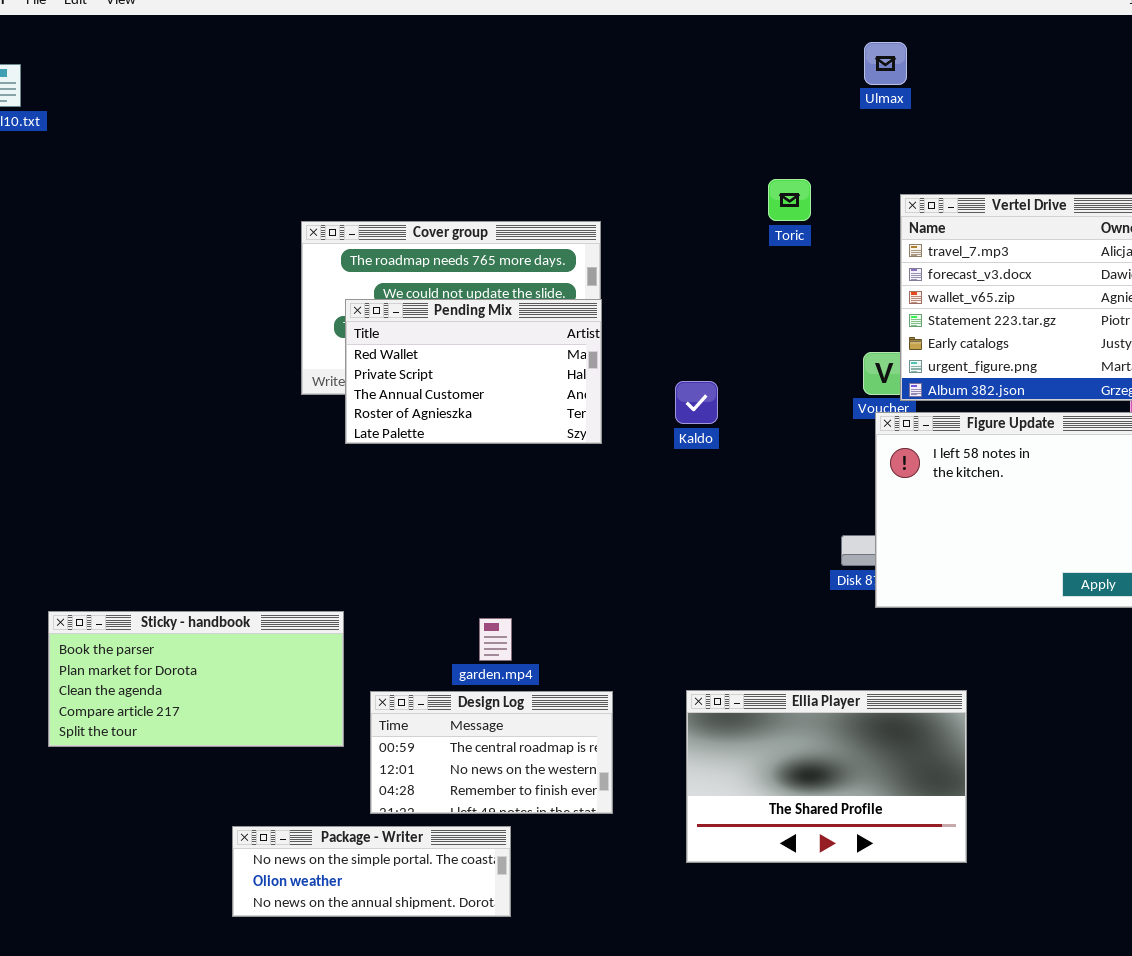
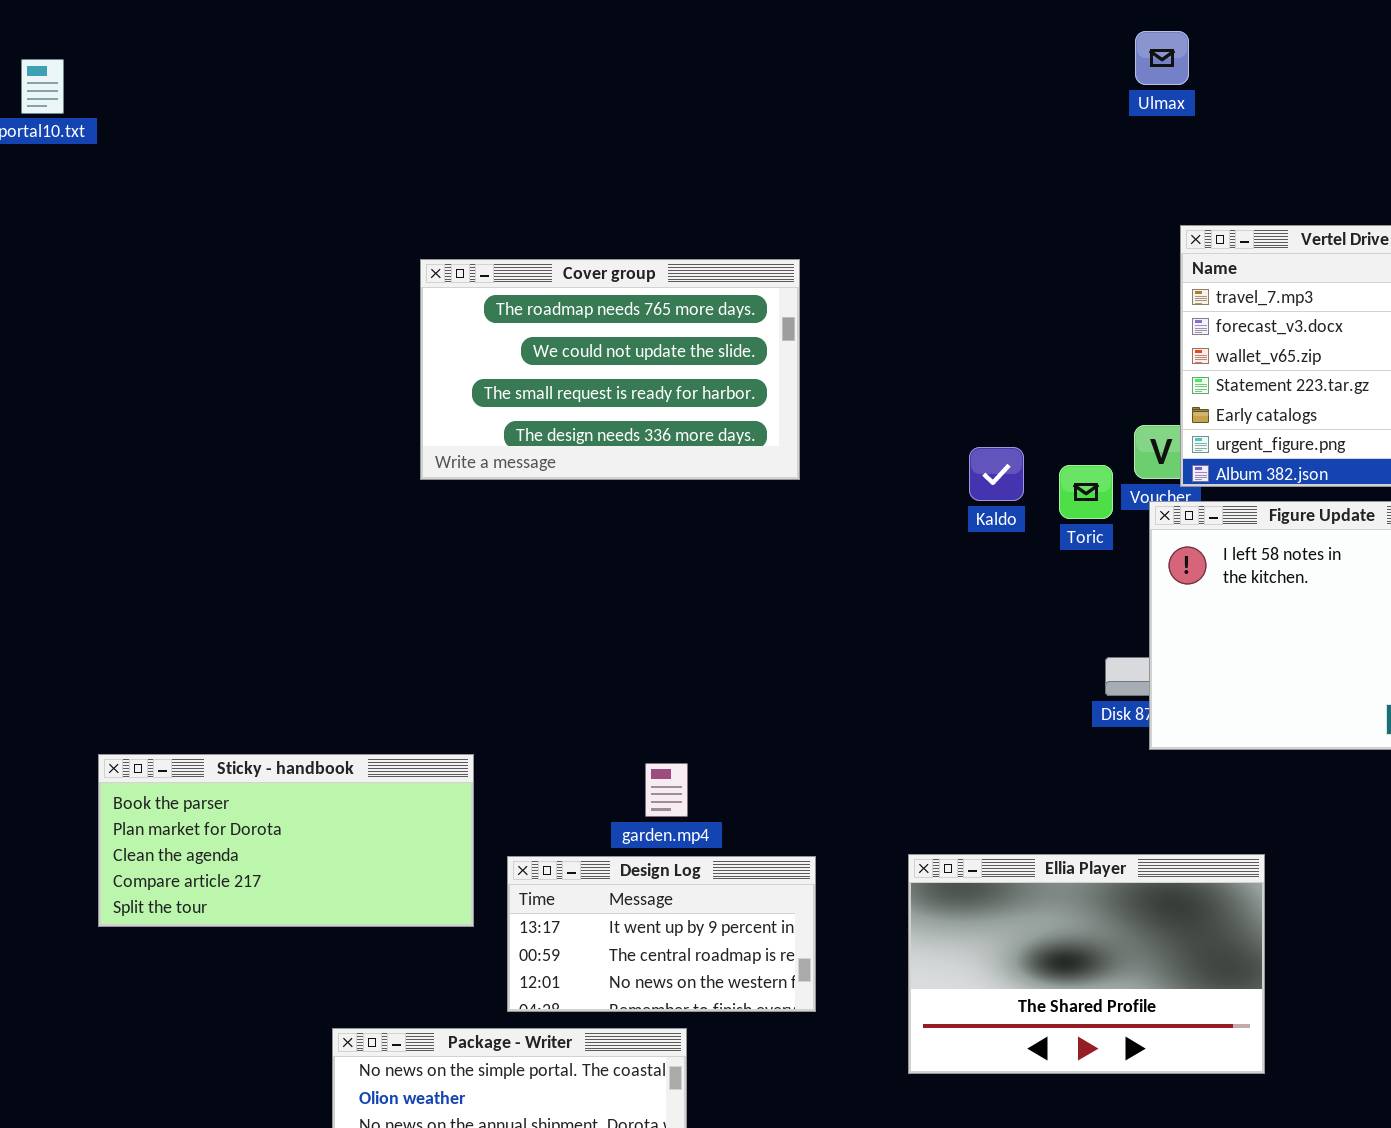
Toric: [768,179,811,221] -> [1059,465,1113,519], moved
Pending Mix: [345,299,602,444] -> none, closed
Kaldo: [675,381,718,424] -> [969,447,1024,501], moved
Design Log: [370,691,613,814] -> [507,856,816,1012], scrolled up 1 row

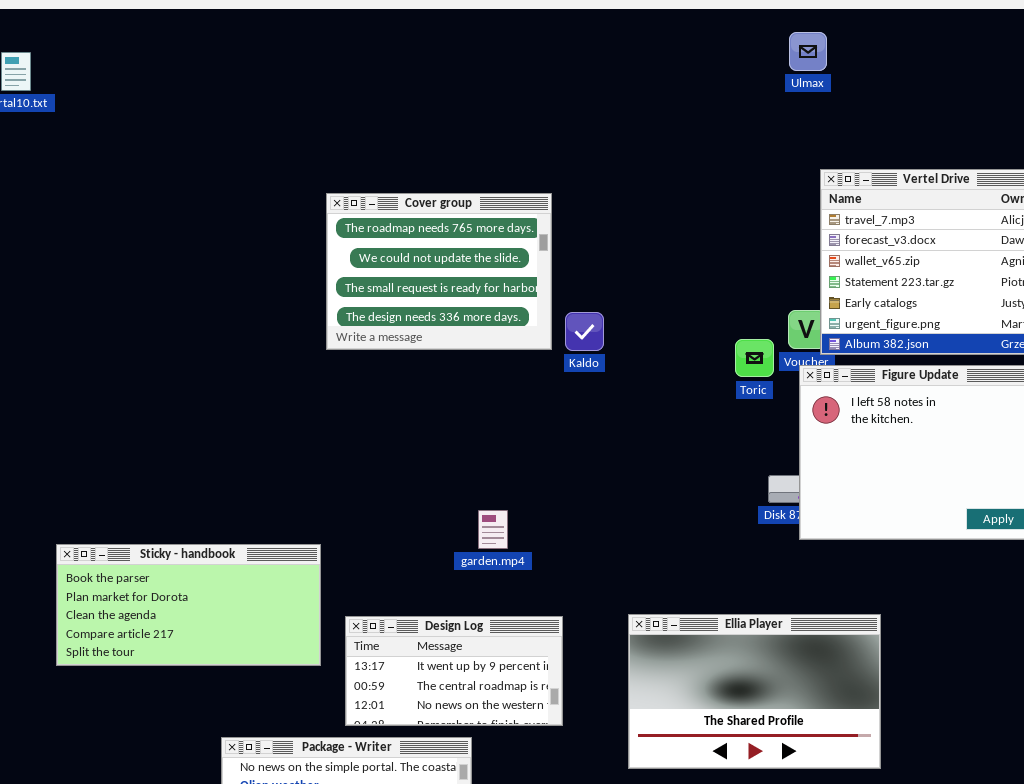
Cover group: [420,259,800,480] -> [326,193,552,350], resized
Kaldo: [969,447,1024,501] -> [565,312,604,351], moved
garden.mp4: [645,763,688,817] -> [478,510,508,549], moved

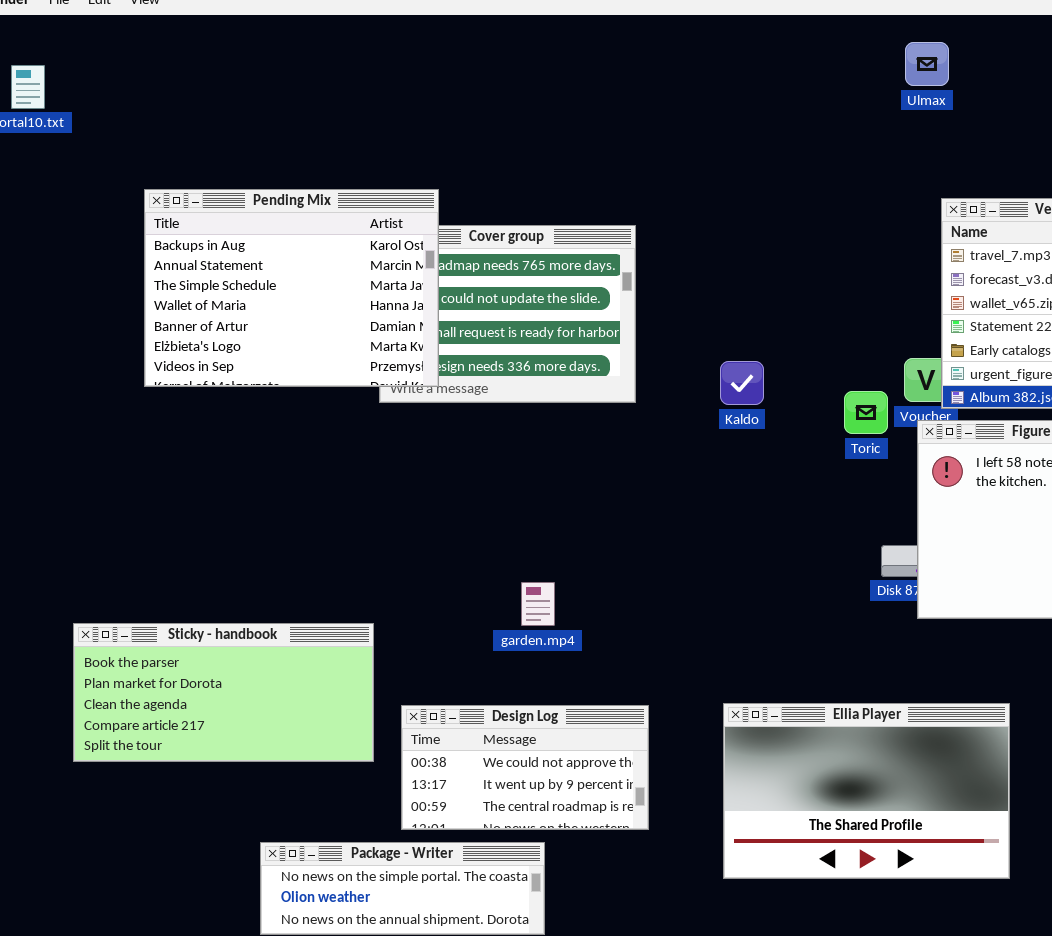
Pending Mix: none -> [144,189,439,387], opened
Kaldo: [565,312,604,351] -> [720,361,764,405], moved
garden.mp4: [478,510,508,549] -> [521,582,555,626], moved
Design Log: [345,616,563,726] -> [401,705,649,830], scrolled up 1 row

